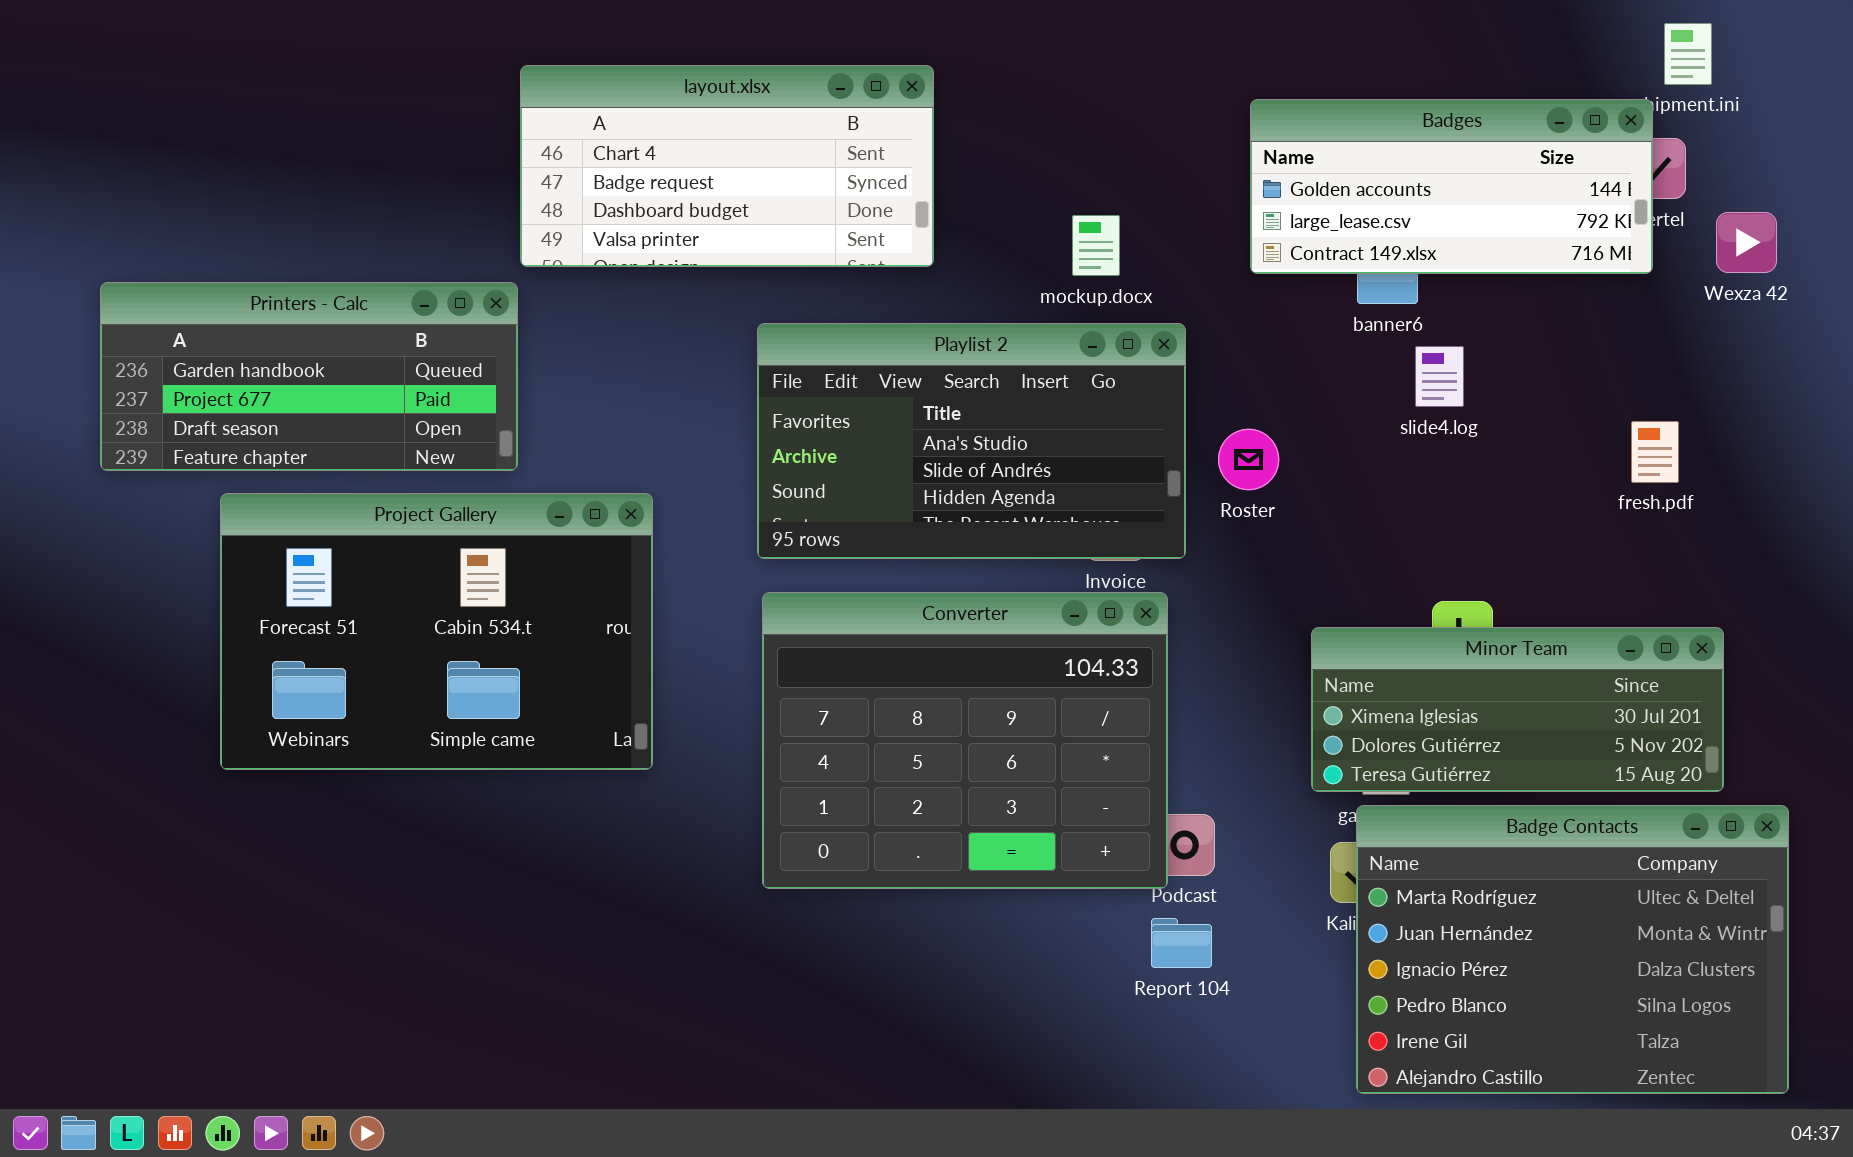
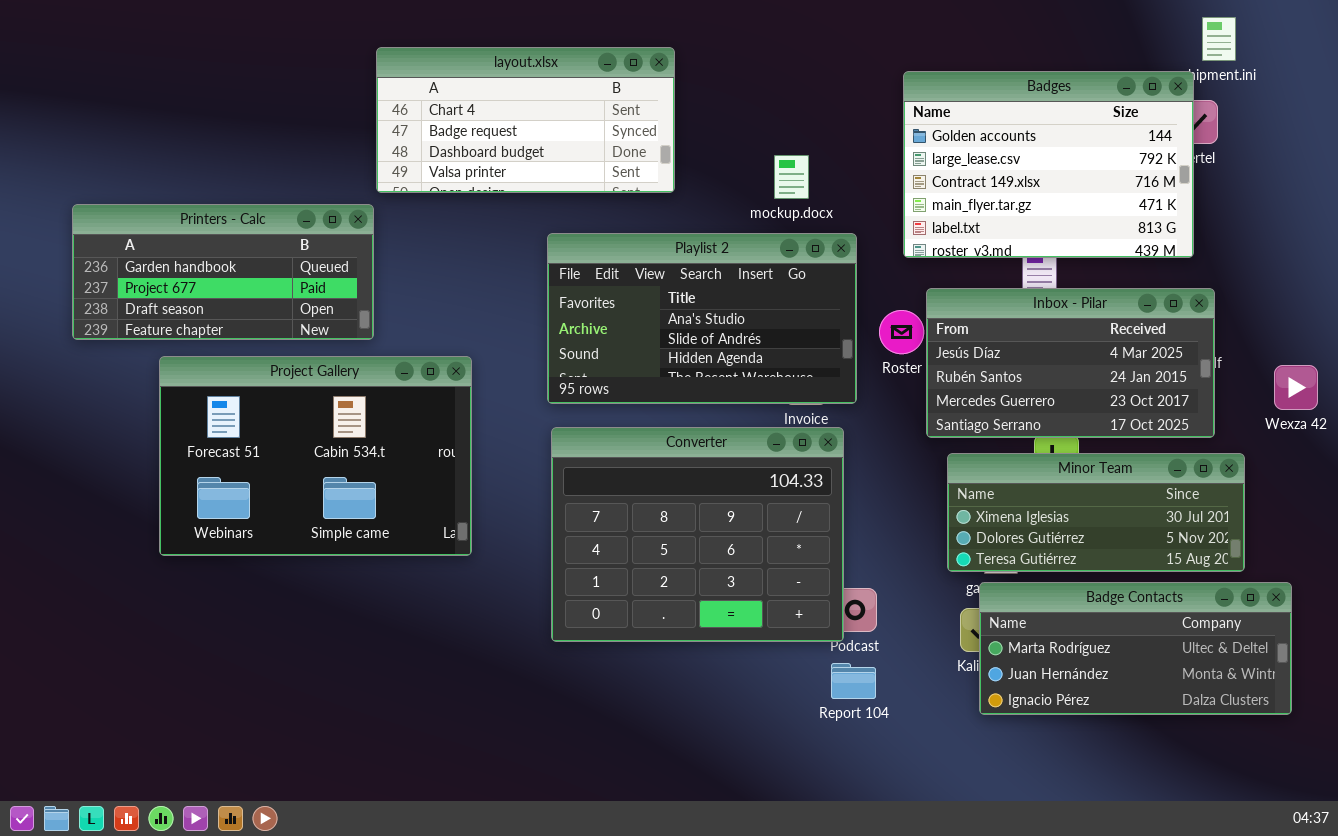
Badges: [1250,99,1653,274] -> [903,71,1194,258], resized
Wexza 42: [1716,212,1777,273] -> [1274,365,1318,410], moved
Inbox - Pilar: none -> [926,288,1215,438], opened
Badge Contacts: [1356,805,1789,1094] -> [979,582,1292,715], resized

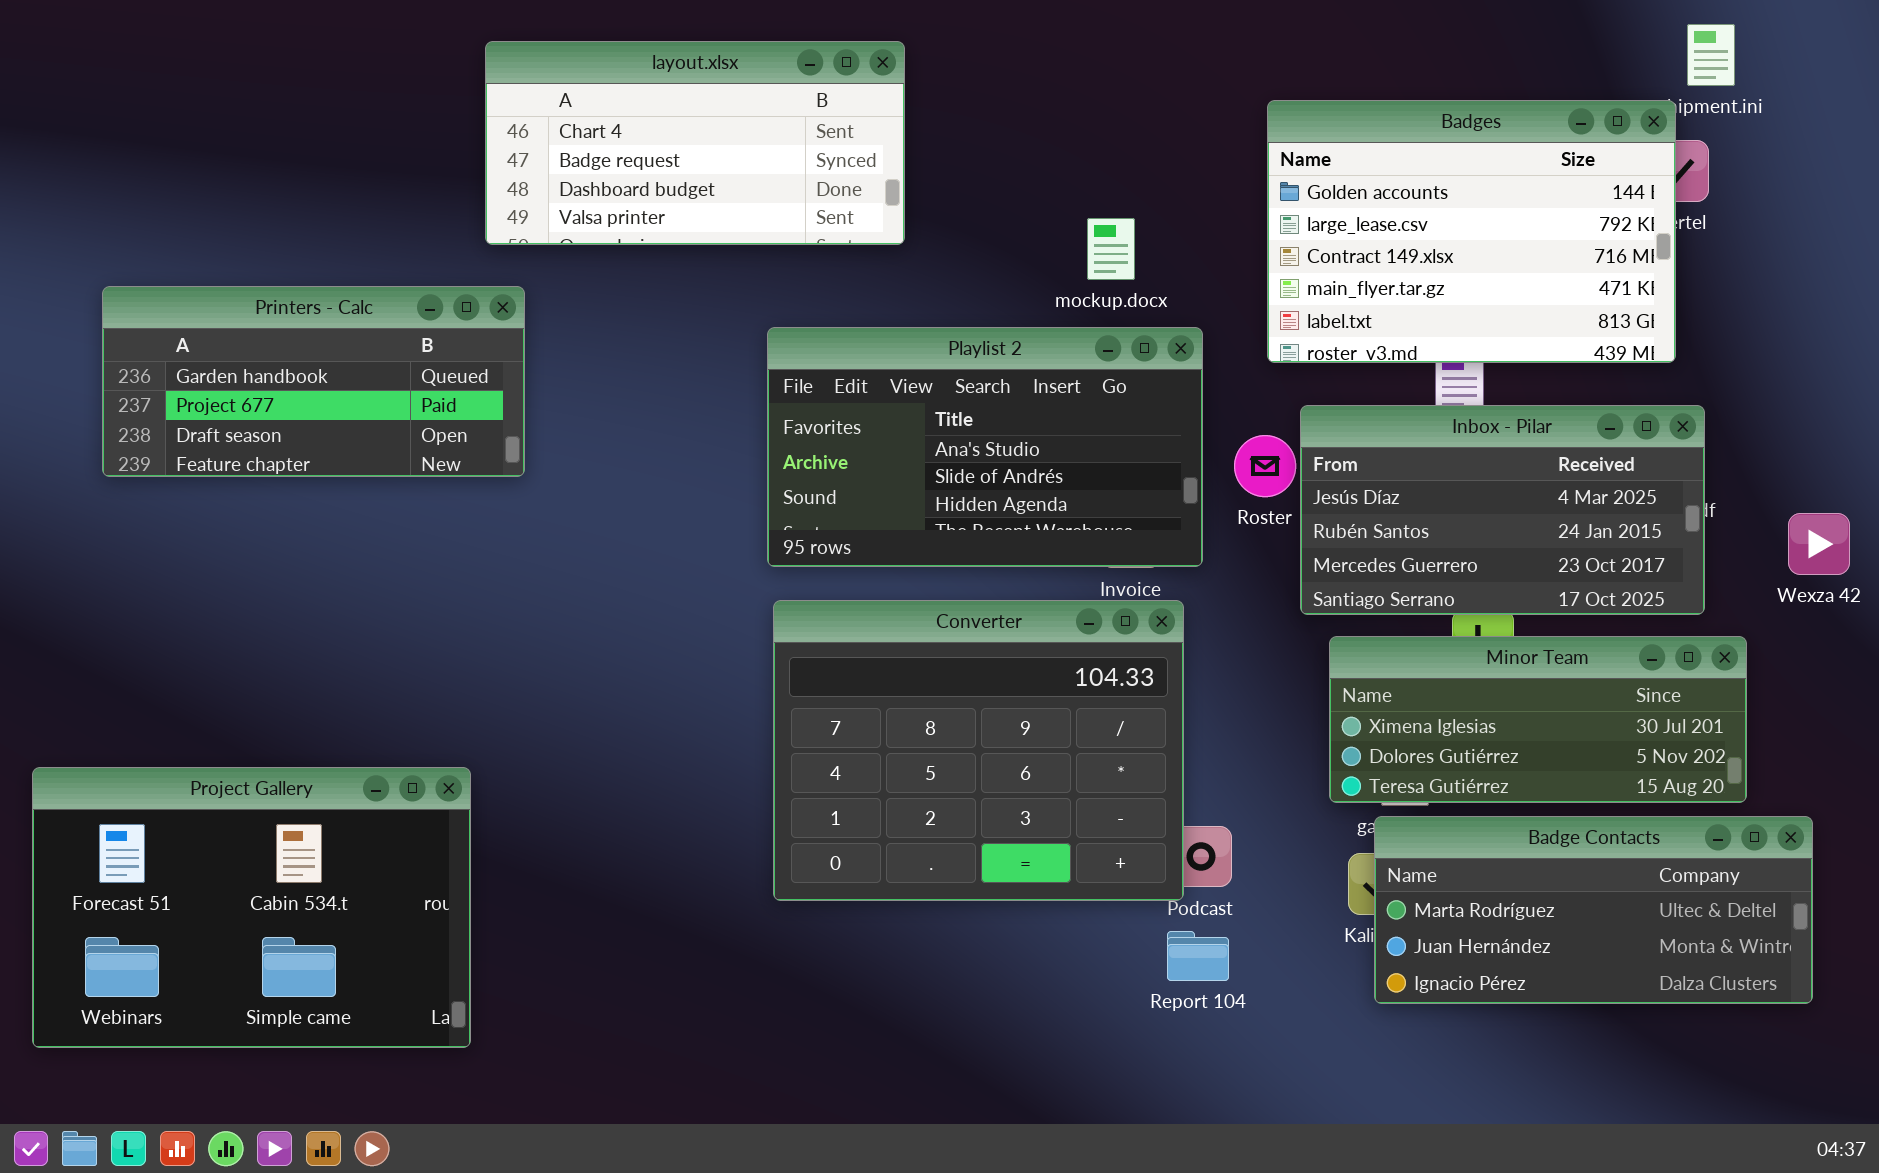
layout.xlsx: [376,47,675,193] -> [485,41,905,245], moved
Project Gallery: [159,356,472,556] -> [32,767,471,1048], moved

